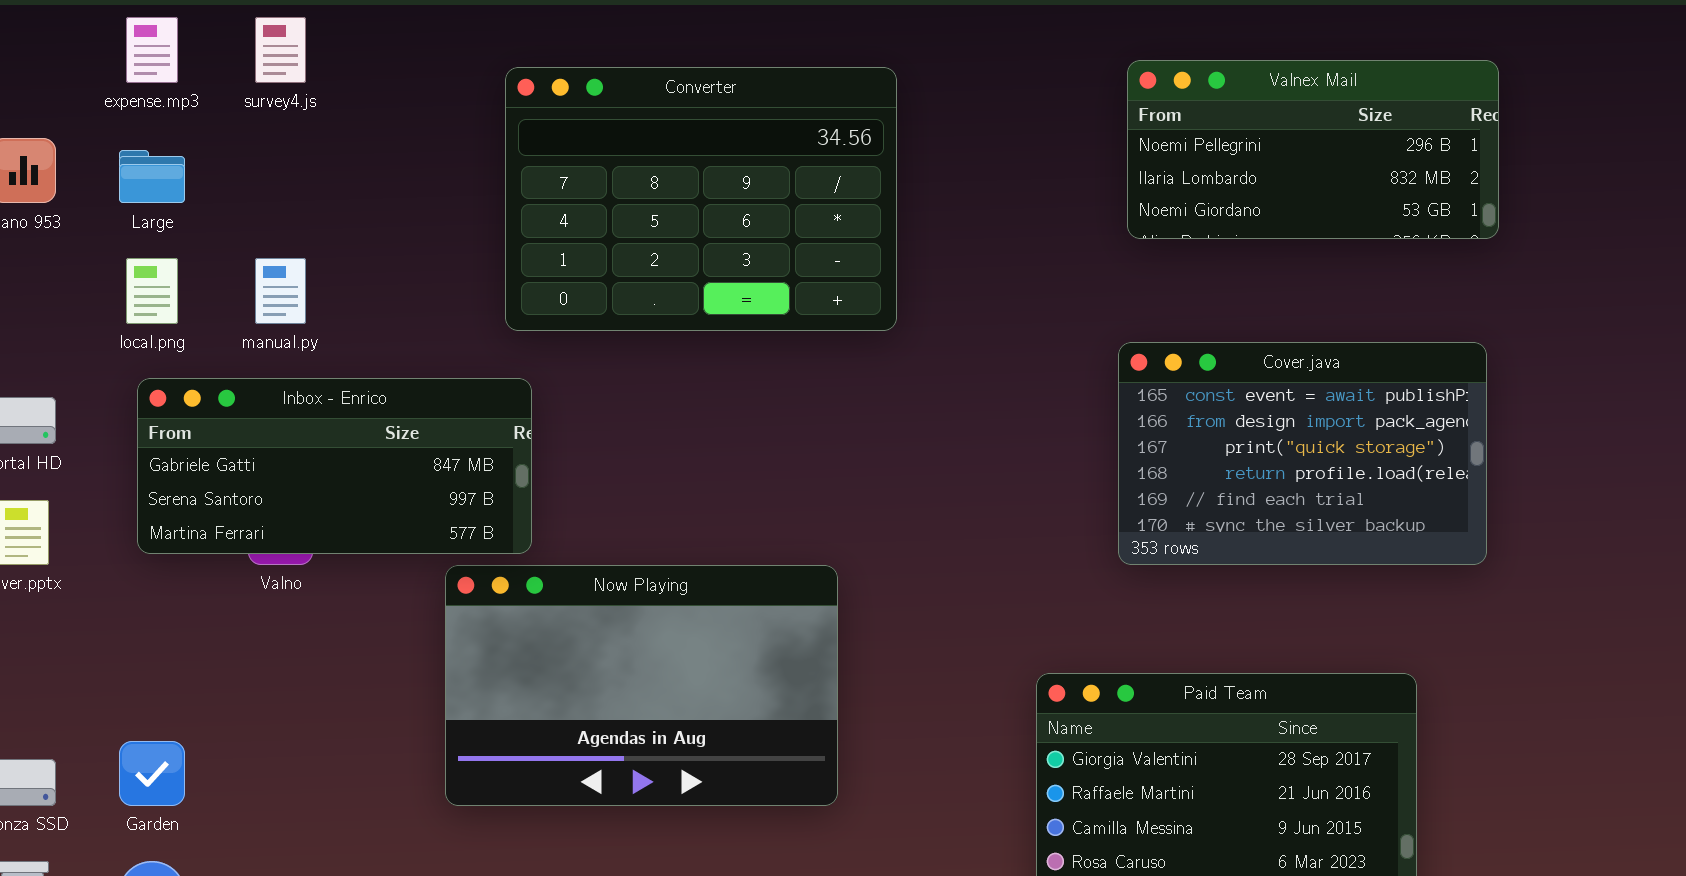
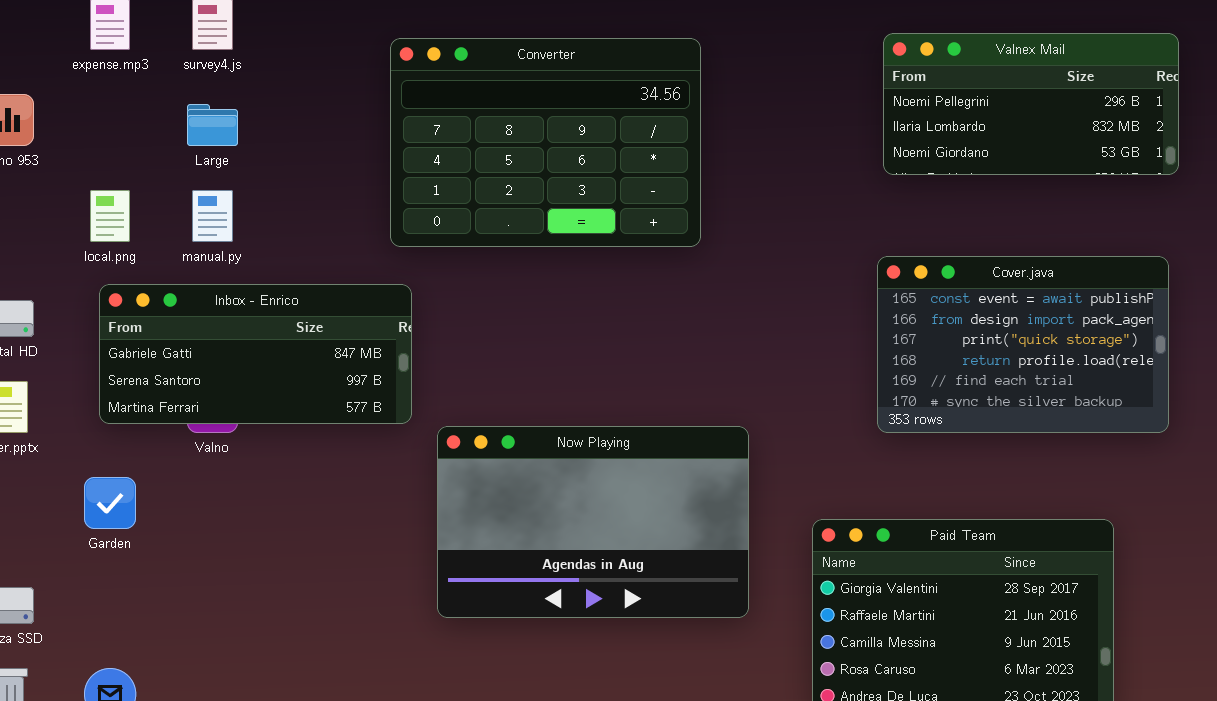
Large: [119,150,185,203] -> [187,104,238,146], moved
Now Playing: [445,565,838,806] -> [437,426,749,618], moved
Garden: [119,741,185,806] -> [84,477,136,529], moved

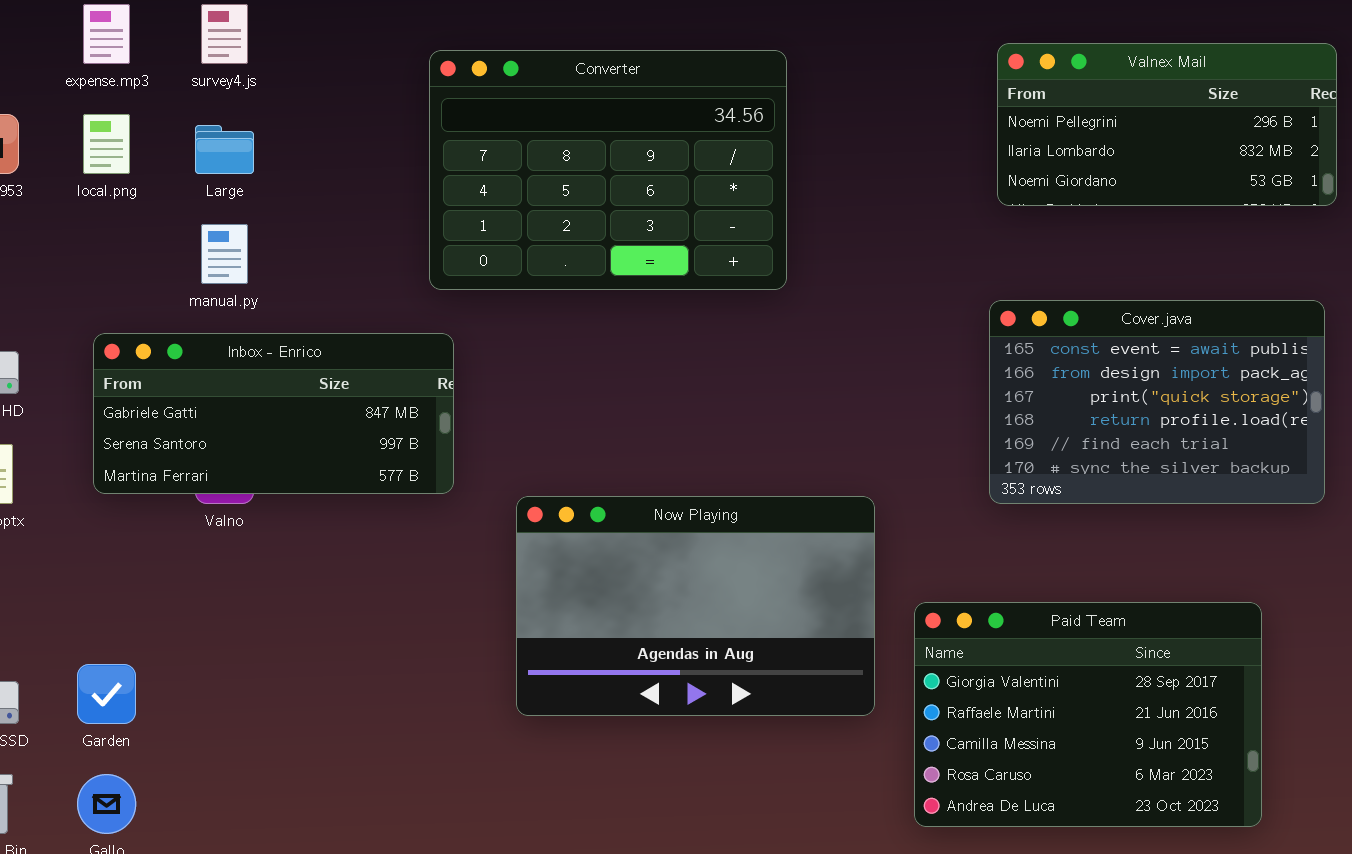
local.png: [90,190,130,242] -> [83,114,130,174], moved
Now Playing: [437,426,749,618] -> [516,496,875,716], moved
Garden: [84,477,136,529] -> [77,664,136,724], moved

